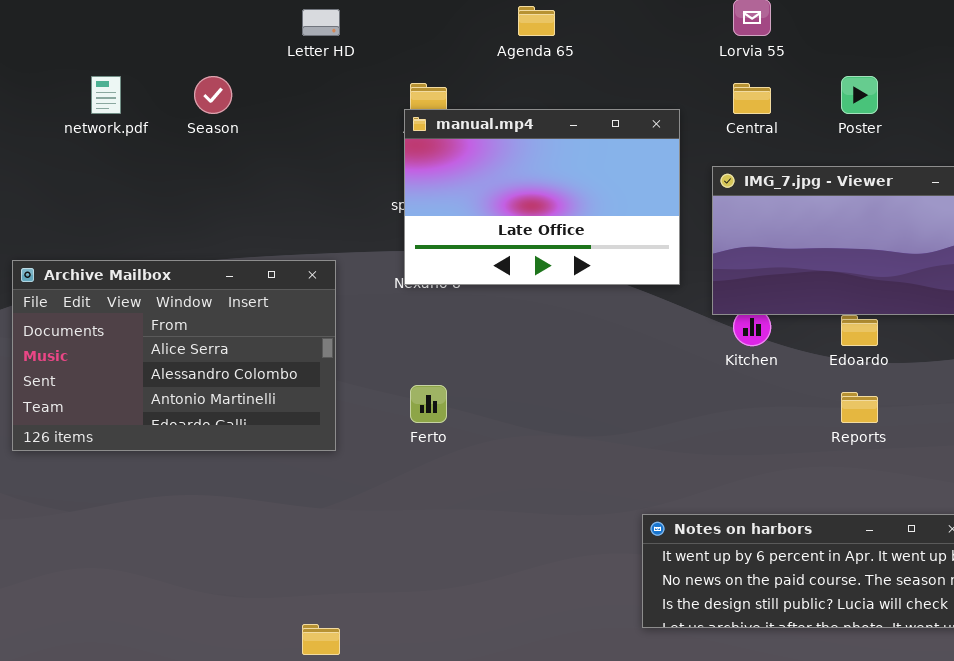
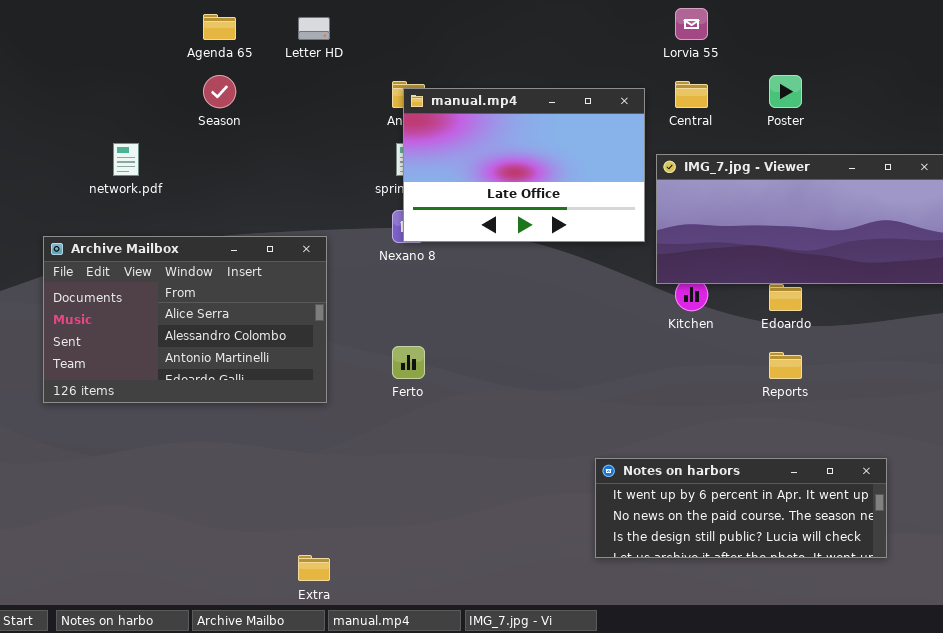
Agenda 65: [518,6,555,36] -> [203,14,236,40], moved
network.pdf: [91,76,121,114] -> [113,143,139,176], moved
manual.mp4: [404,109,680,285] -> [403,88,645,242], moved

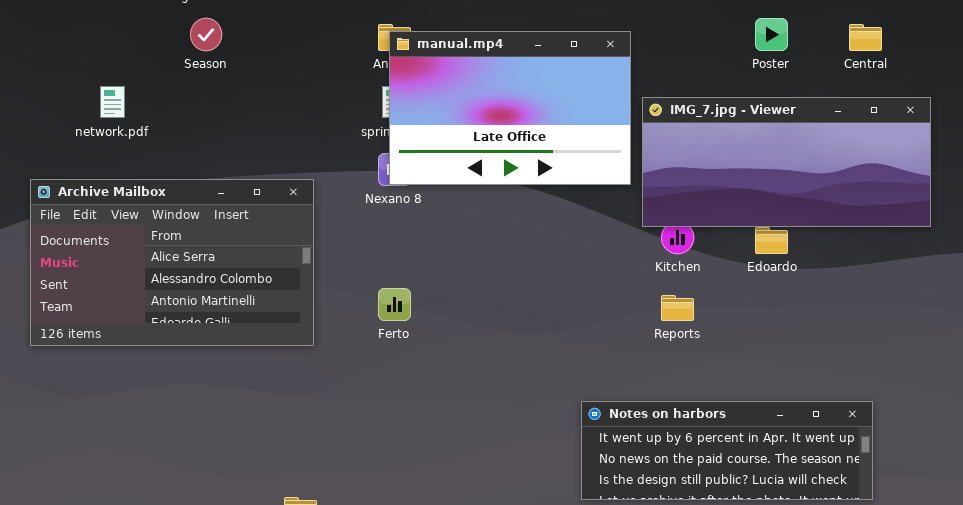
Central: [675,81,708,108] -> [849,24,882,51], moved
Reports: [769,352,802,379] -> [661,295,694,321], moved

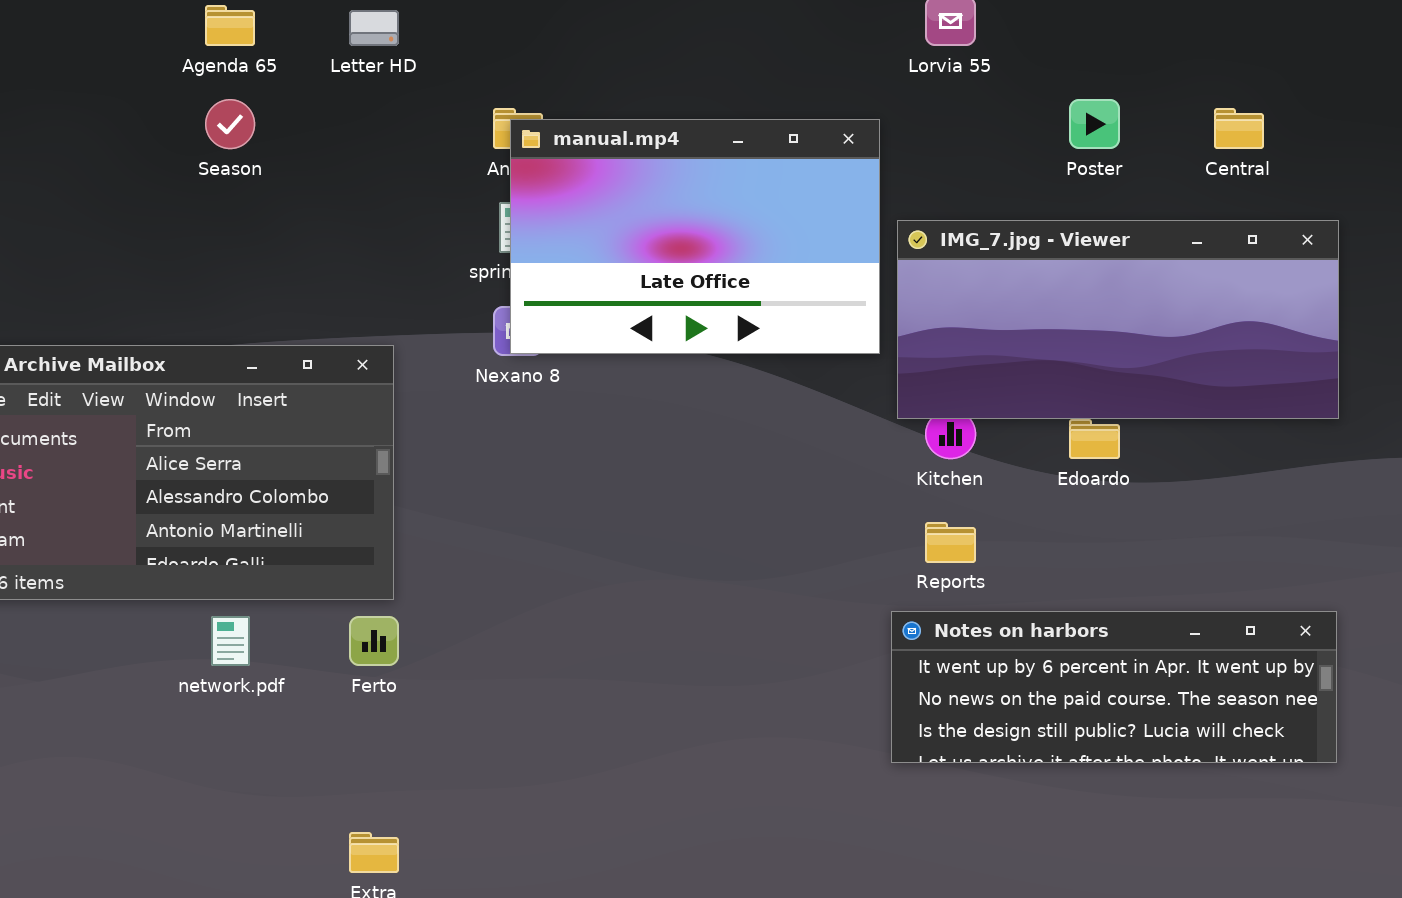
network.pdf: [100,86,125,118] -> [211,616,250,666], moved
Ferto: [378,288,411,321] -> [349,616,399,666], moved
Notes on harbors: [581,401,873,500] -> [891,611,1337,763], moved

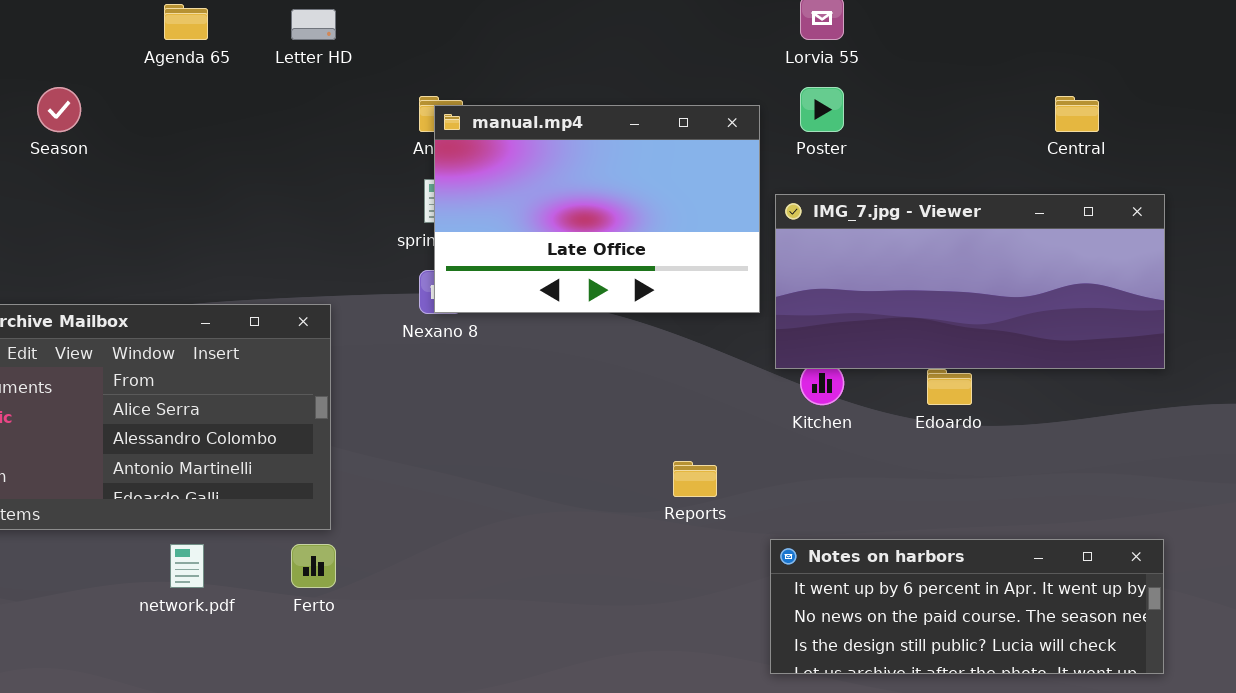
Season: [205,99,255,149] -> [37,87,81,132], moved
Poster: [1069,99,1120,149] -> [800,87,844,132], moved
Reports: [925,522,976,563] -> [673,461,717,497], moved

